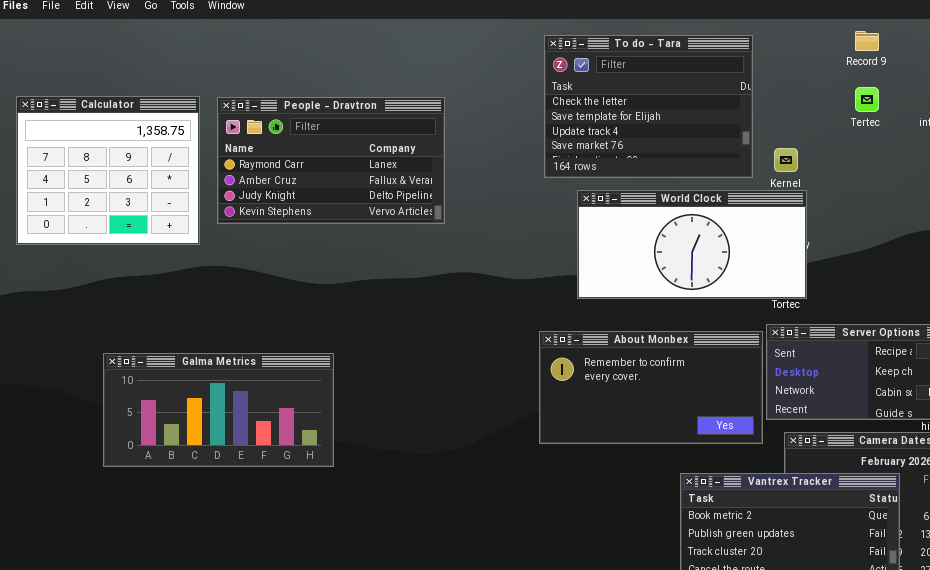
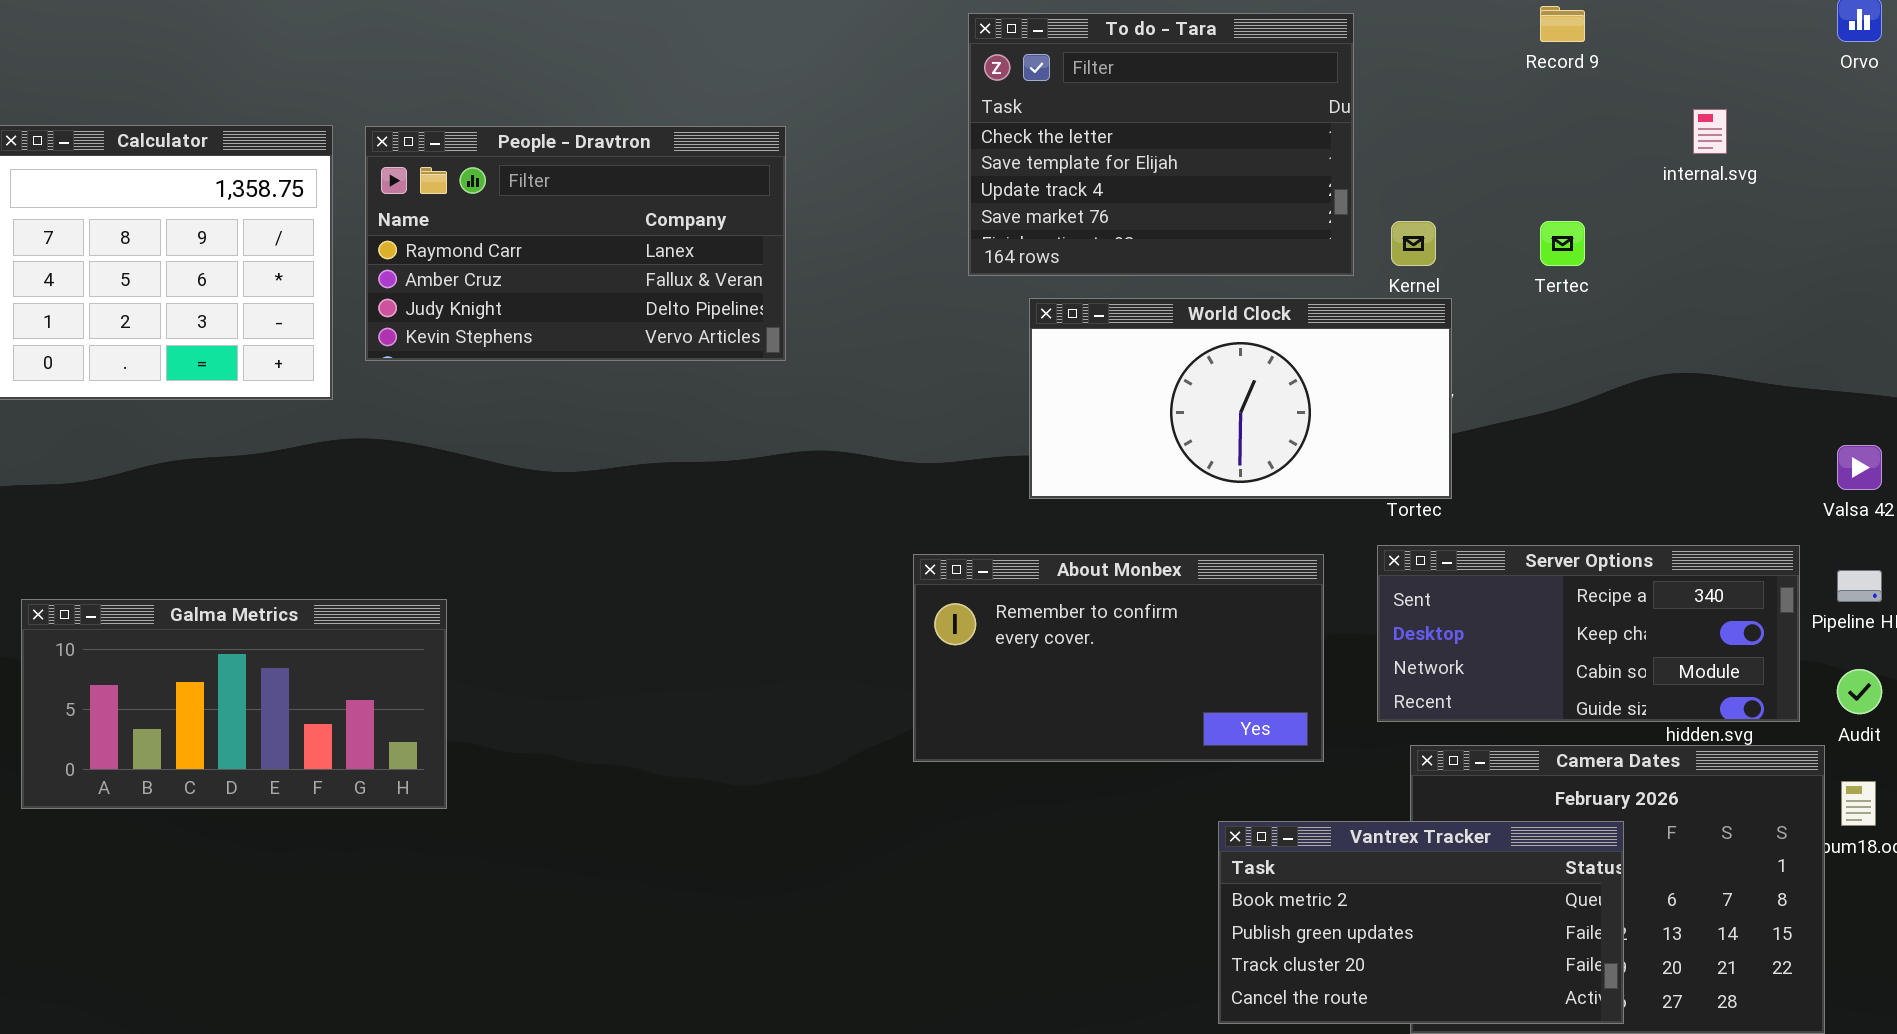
Tertec: [855,87,879,112] -> [1540,221,1585,266], moved
About Monbex: [539,331,763,444] -> [913,554,1324,762], moved
Galma Metrics: [103,353,334,467] -> [21,599,447,809], moved

